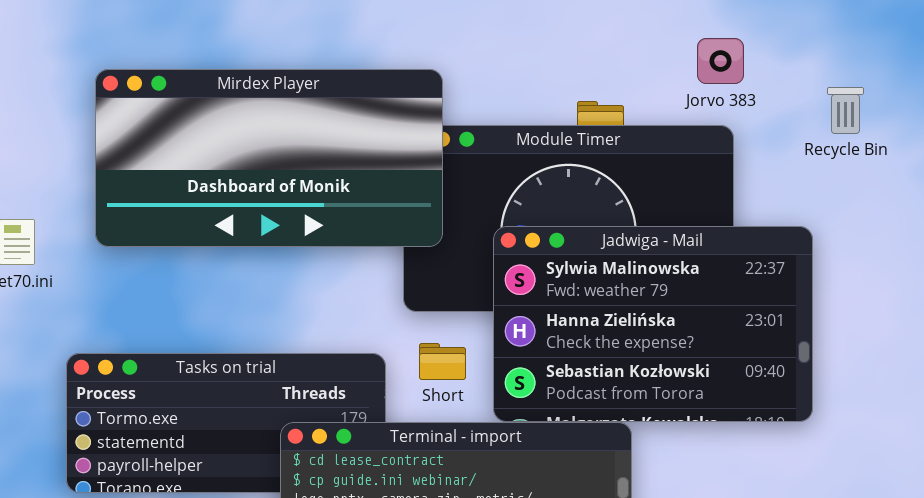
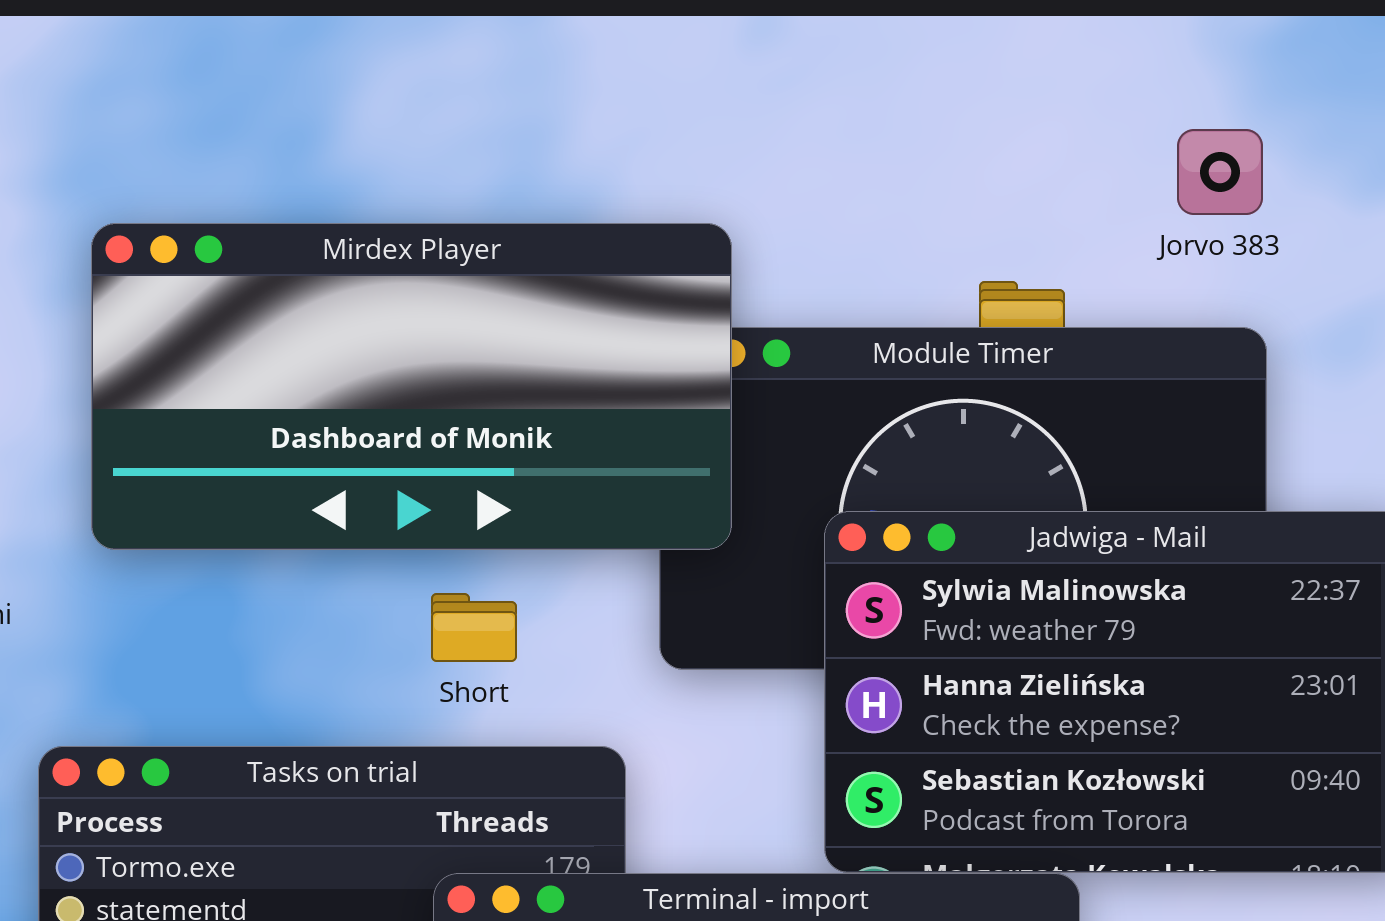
Jorvo 383: [697,38,744,84] -> [1177,129,1263,215], moved
Short: [419,343,466,380] -> [431,593,517,662], moved

